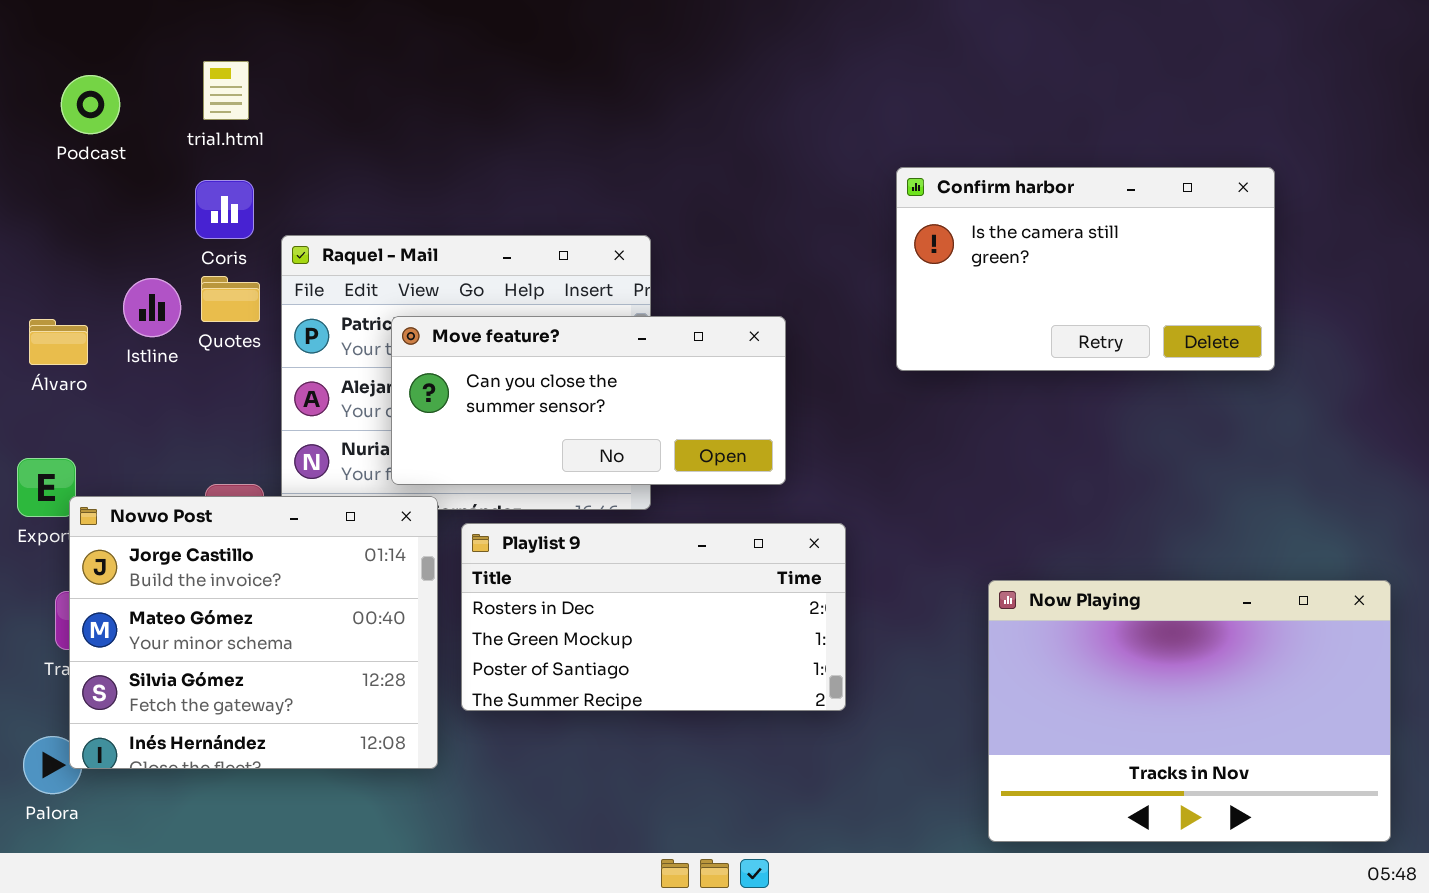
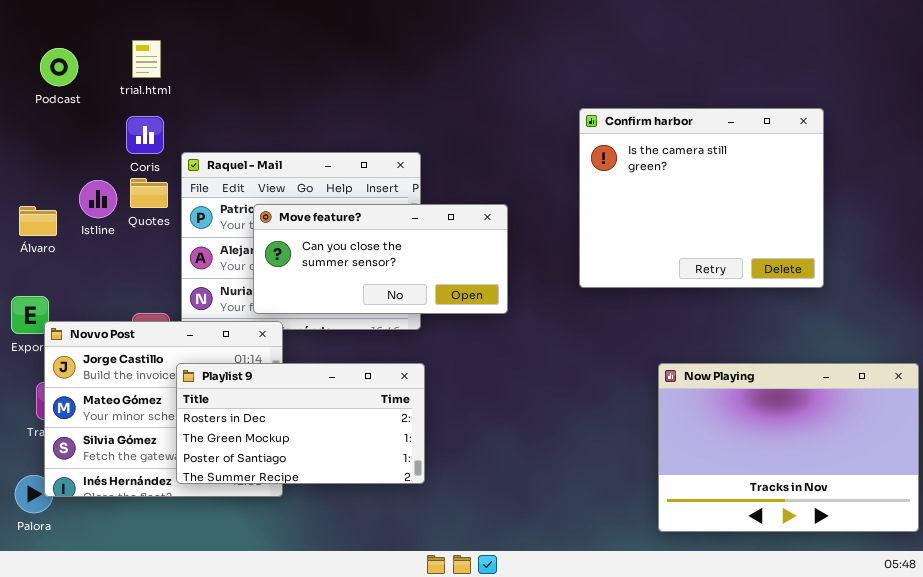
Confirm harbor: [896,167,1275,371] -> [579,108,824,288], resized
Playlist 9: [461,523,846,711] -> [176,363,425,484], moved
Now Playing: [988,580,1391,842] -> [658,363,919,532], moved

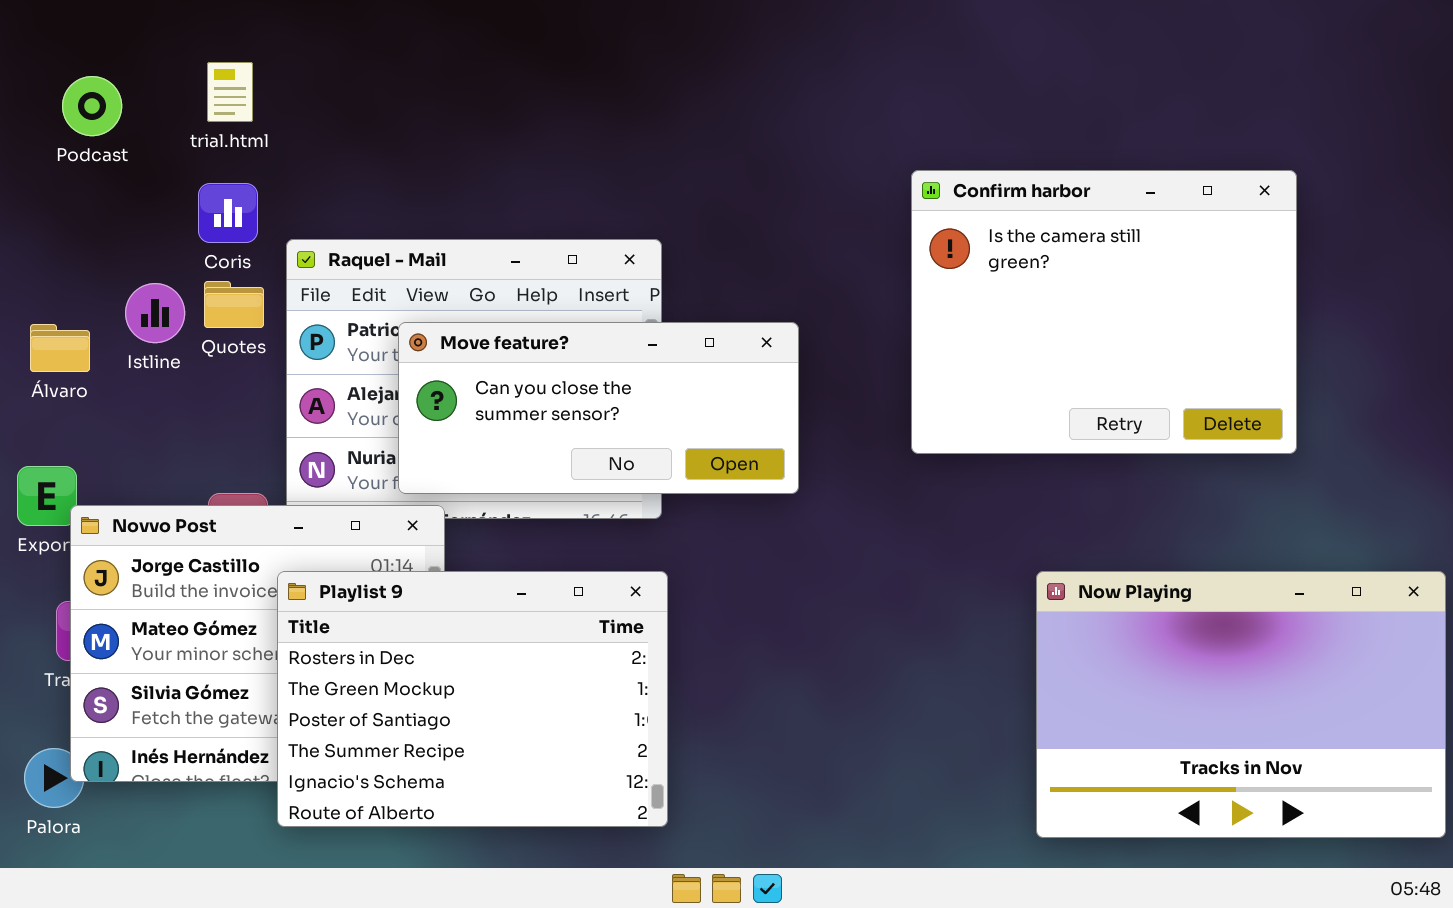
Playlist 9: [176,363,425,484] -> [277,571,668,827], resized

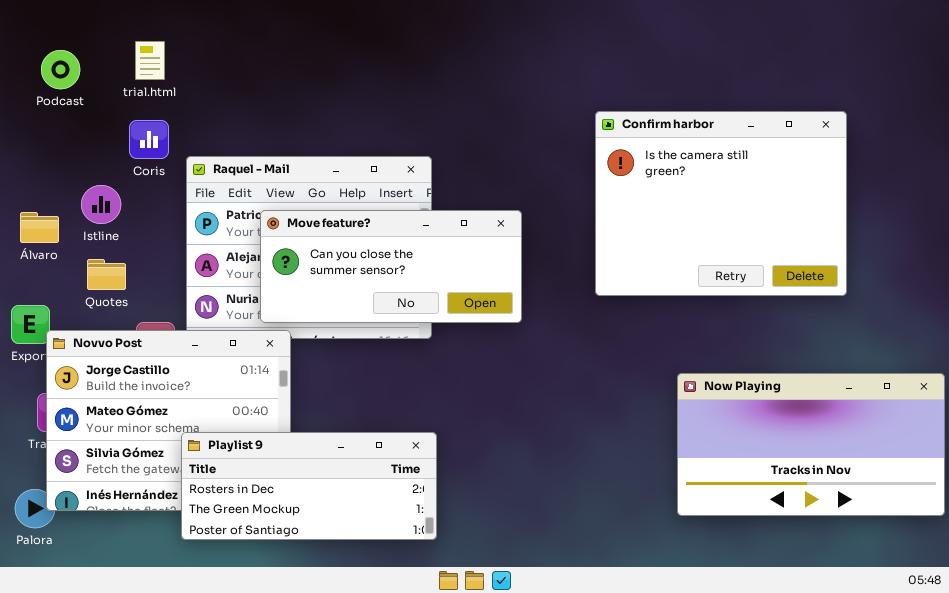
Quotes: [204,281,264,328] -> [87,259,126,290], moved
Playlist 9: [277,571,668,827] -> [181,432,437,540], resized
Now Playing: [1036,571,1446,838] -> [677,373,945,516], resized

